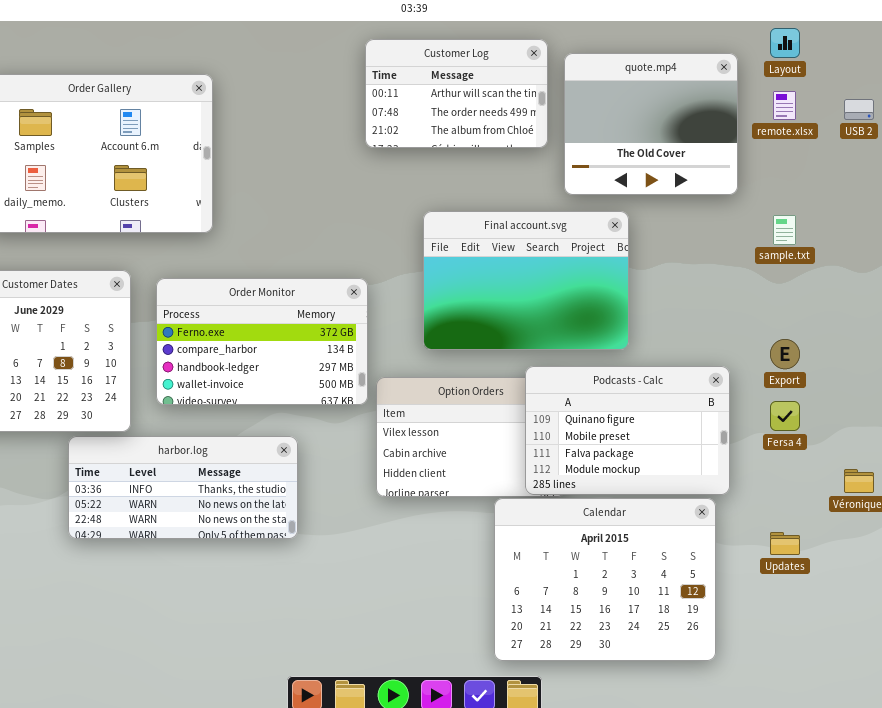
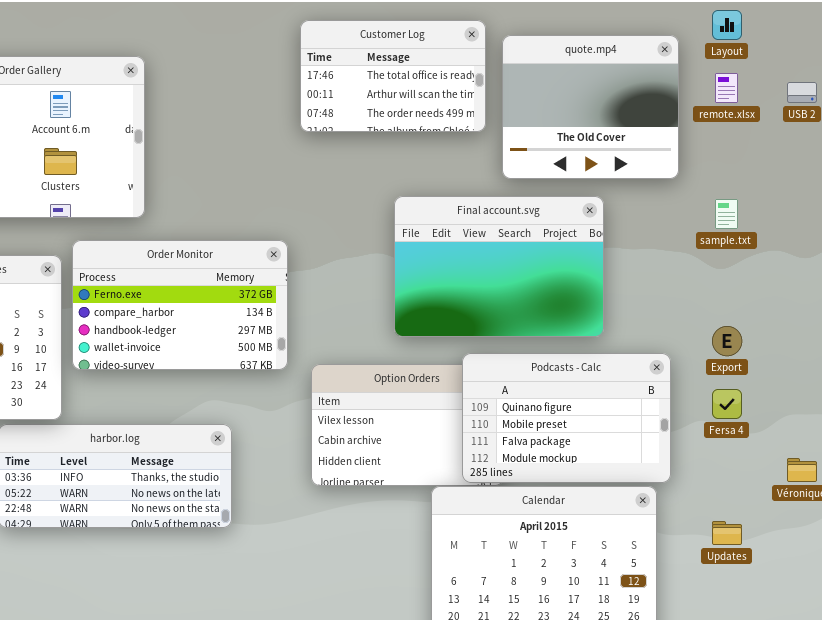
Customer Log: [365,39,548,148] -> [300,20,486,132], scrolled up 1 row
Final account.svg: [423,211,629,350] -> [394,196,604,337], moved
Order Monitor: [156,278,368,405] -> [72,240,288,370], moved

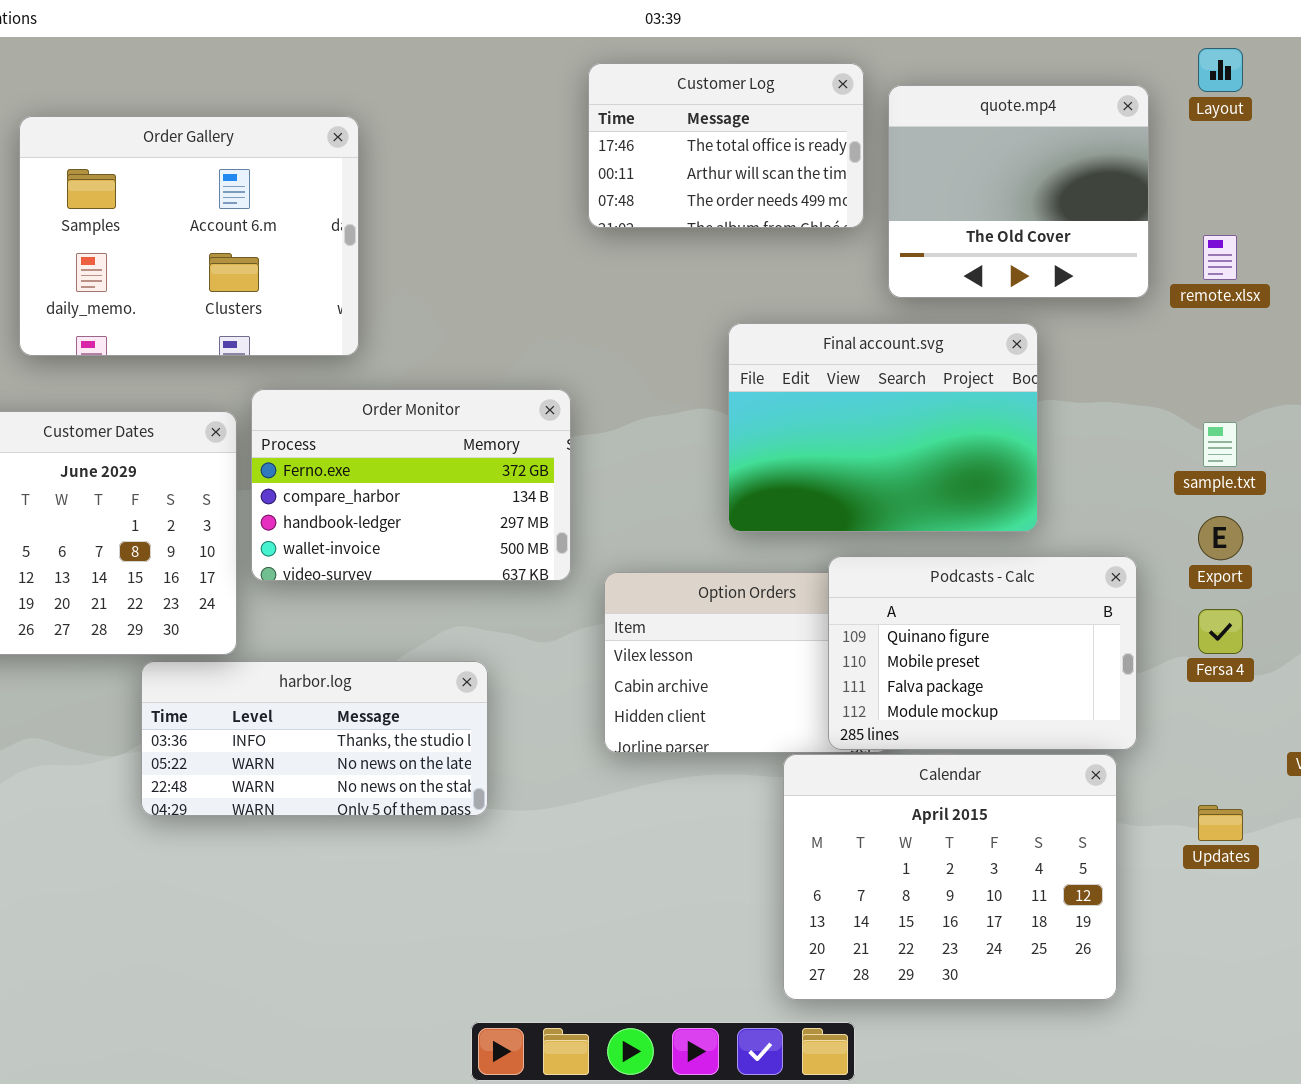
remote.xlsx: [715,73,738,103] -> [1203,235,1237,280], moved
sample.txt: [715,199,738,229] -> [1203,422,1237,467], moved

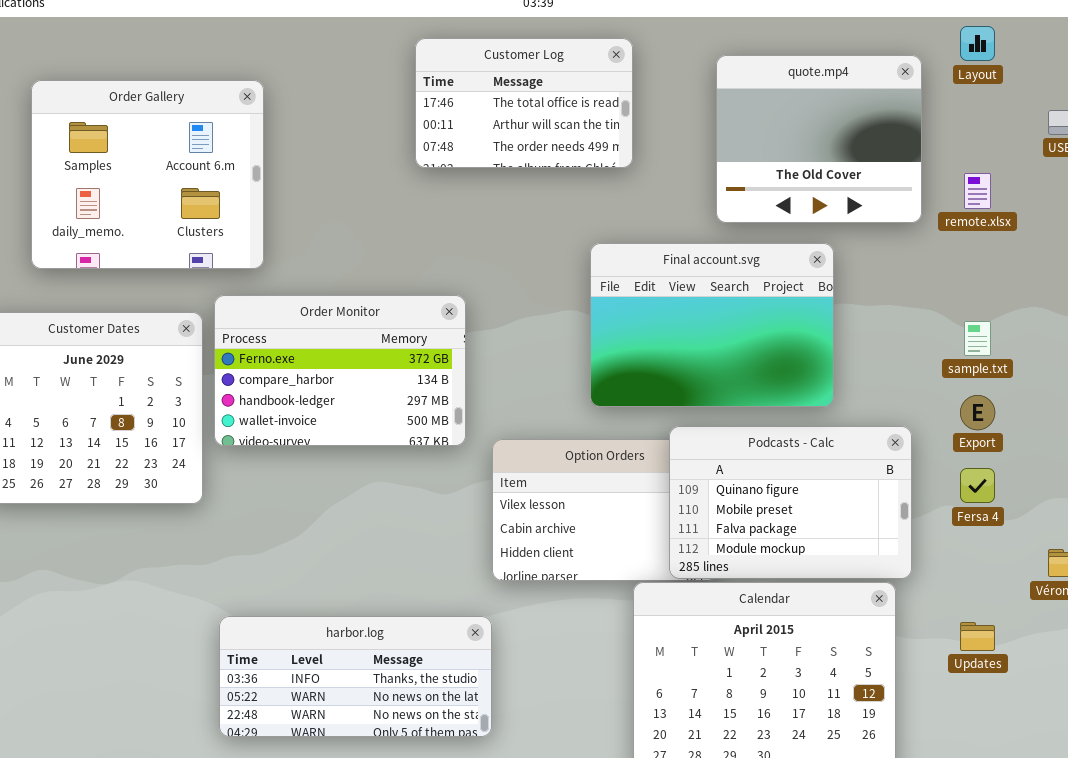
Customer Log: [588,63,864,228] -> [415,38,633,168], moved
Order Gallery: [19,116,359,356] -> [31,80,264,269], resized
harbor.log: [141,661,488,816] -> [219,616,492,737], moved

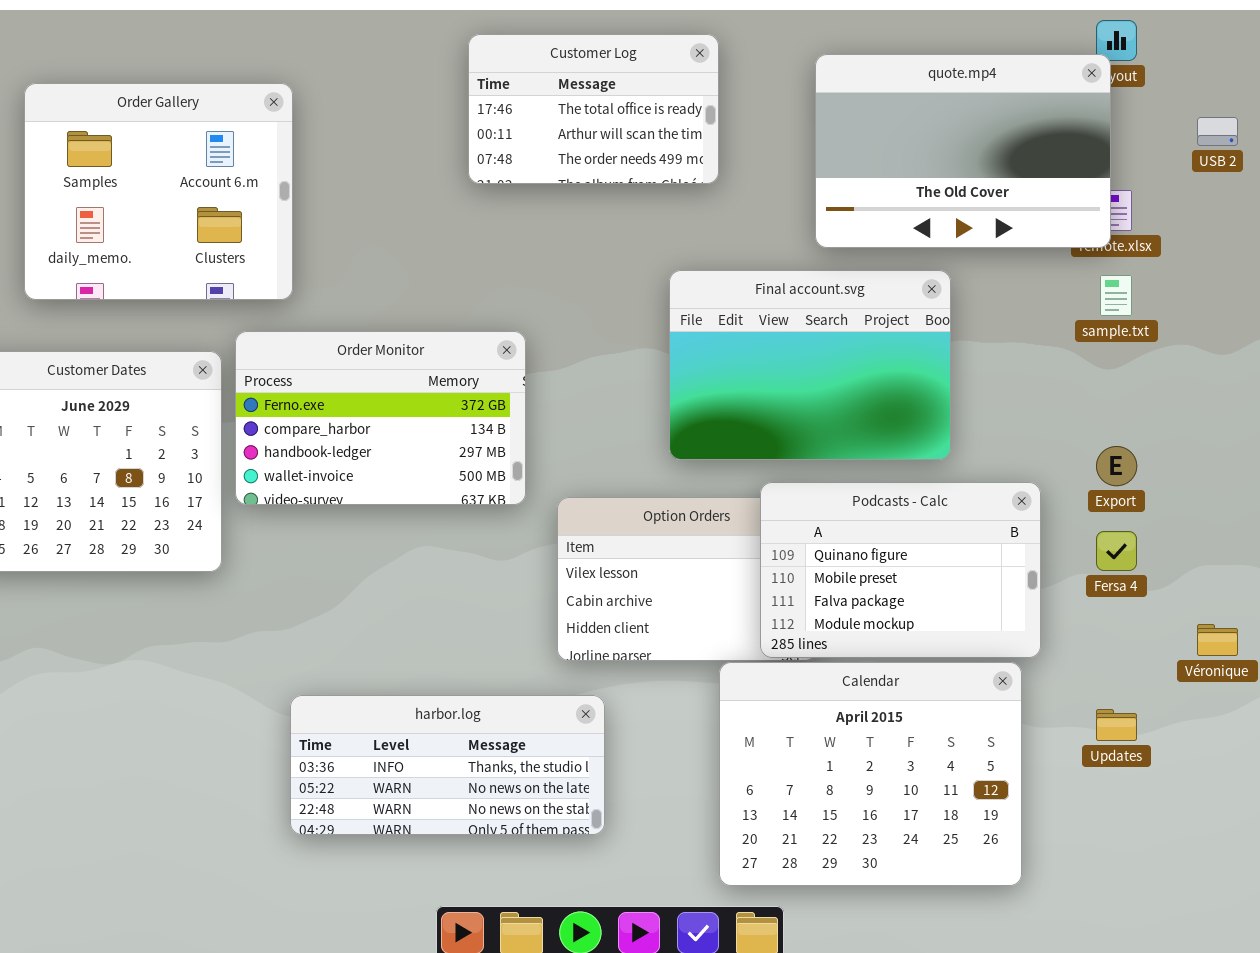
quote.mp4: [716,55,922,223] -> [815,54,1111,248], resized
sample.txt: [964,321,991,356] -> [1100,275,1132,316], moved
harbor.log: [219,616,492,737] -> [290,695,605,835], moved

